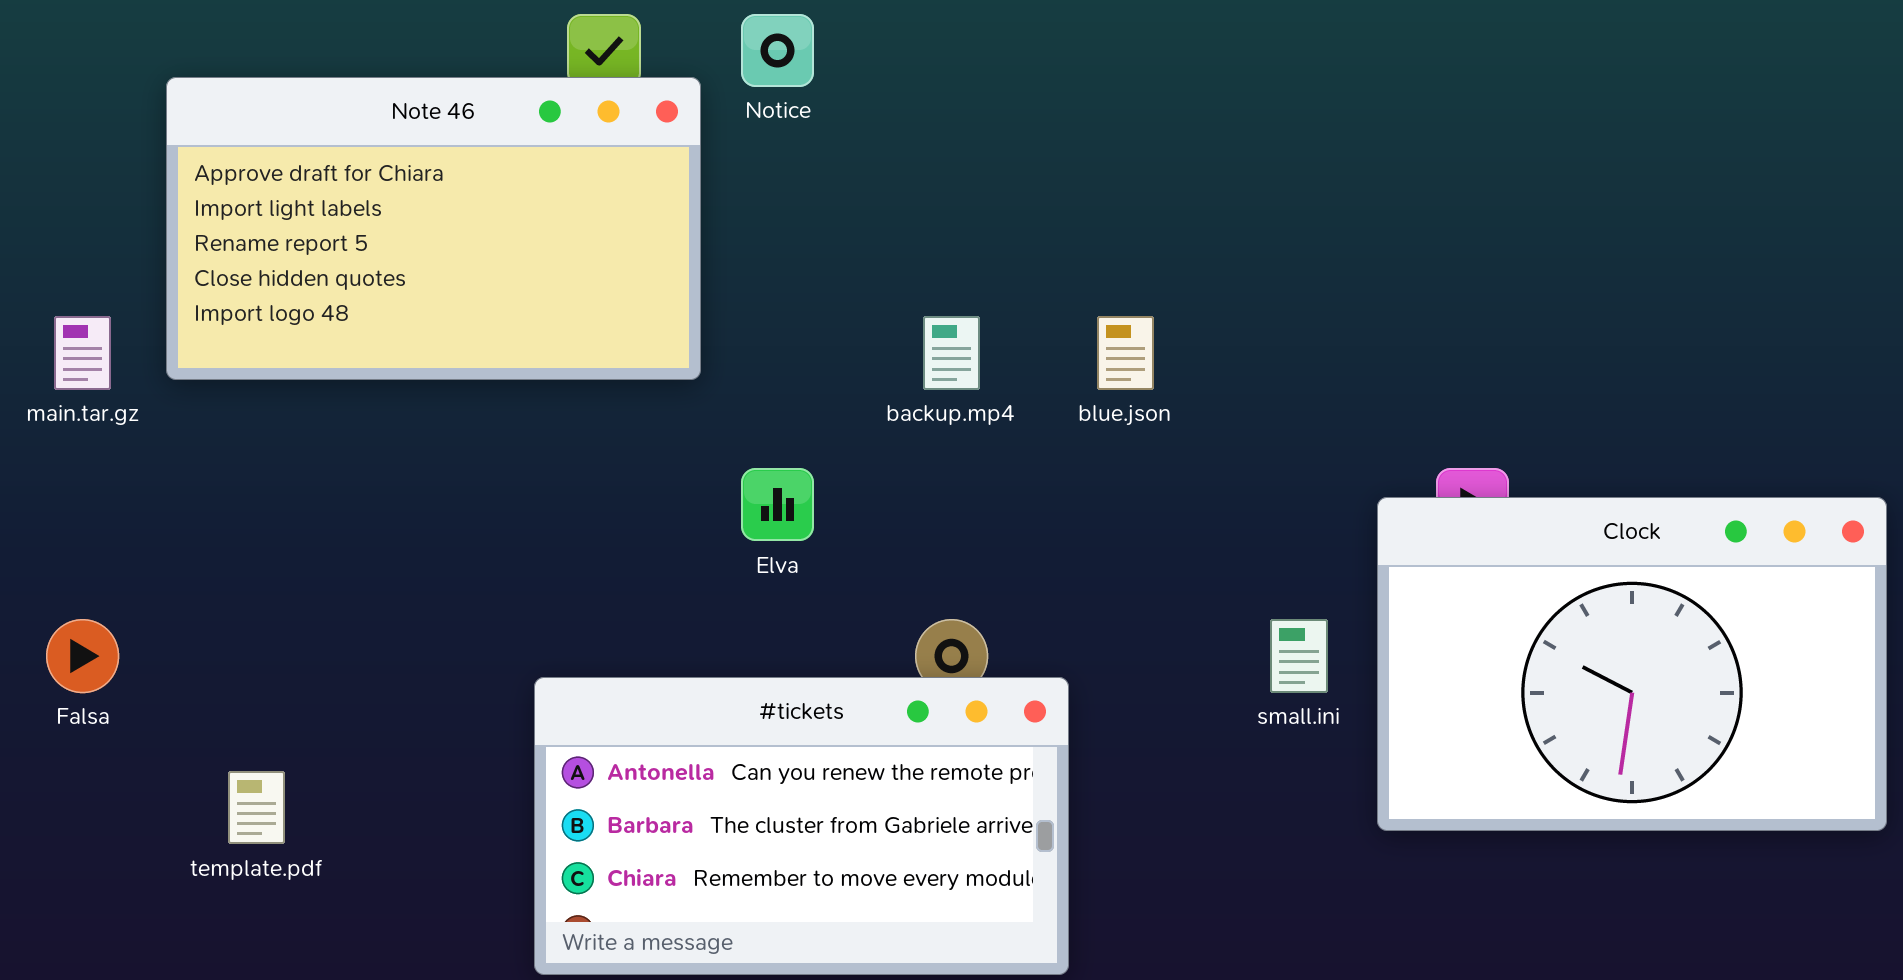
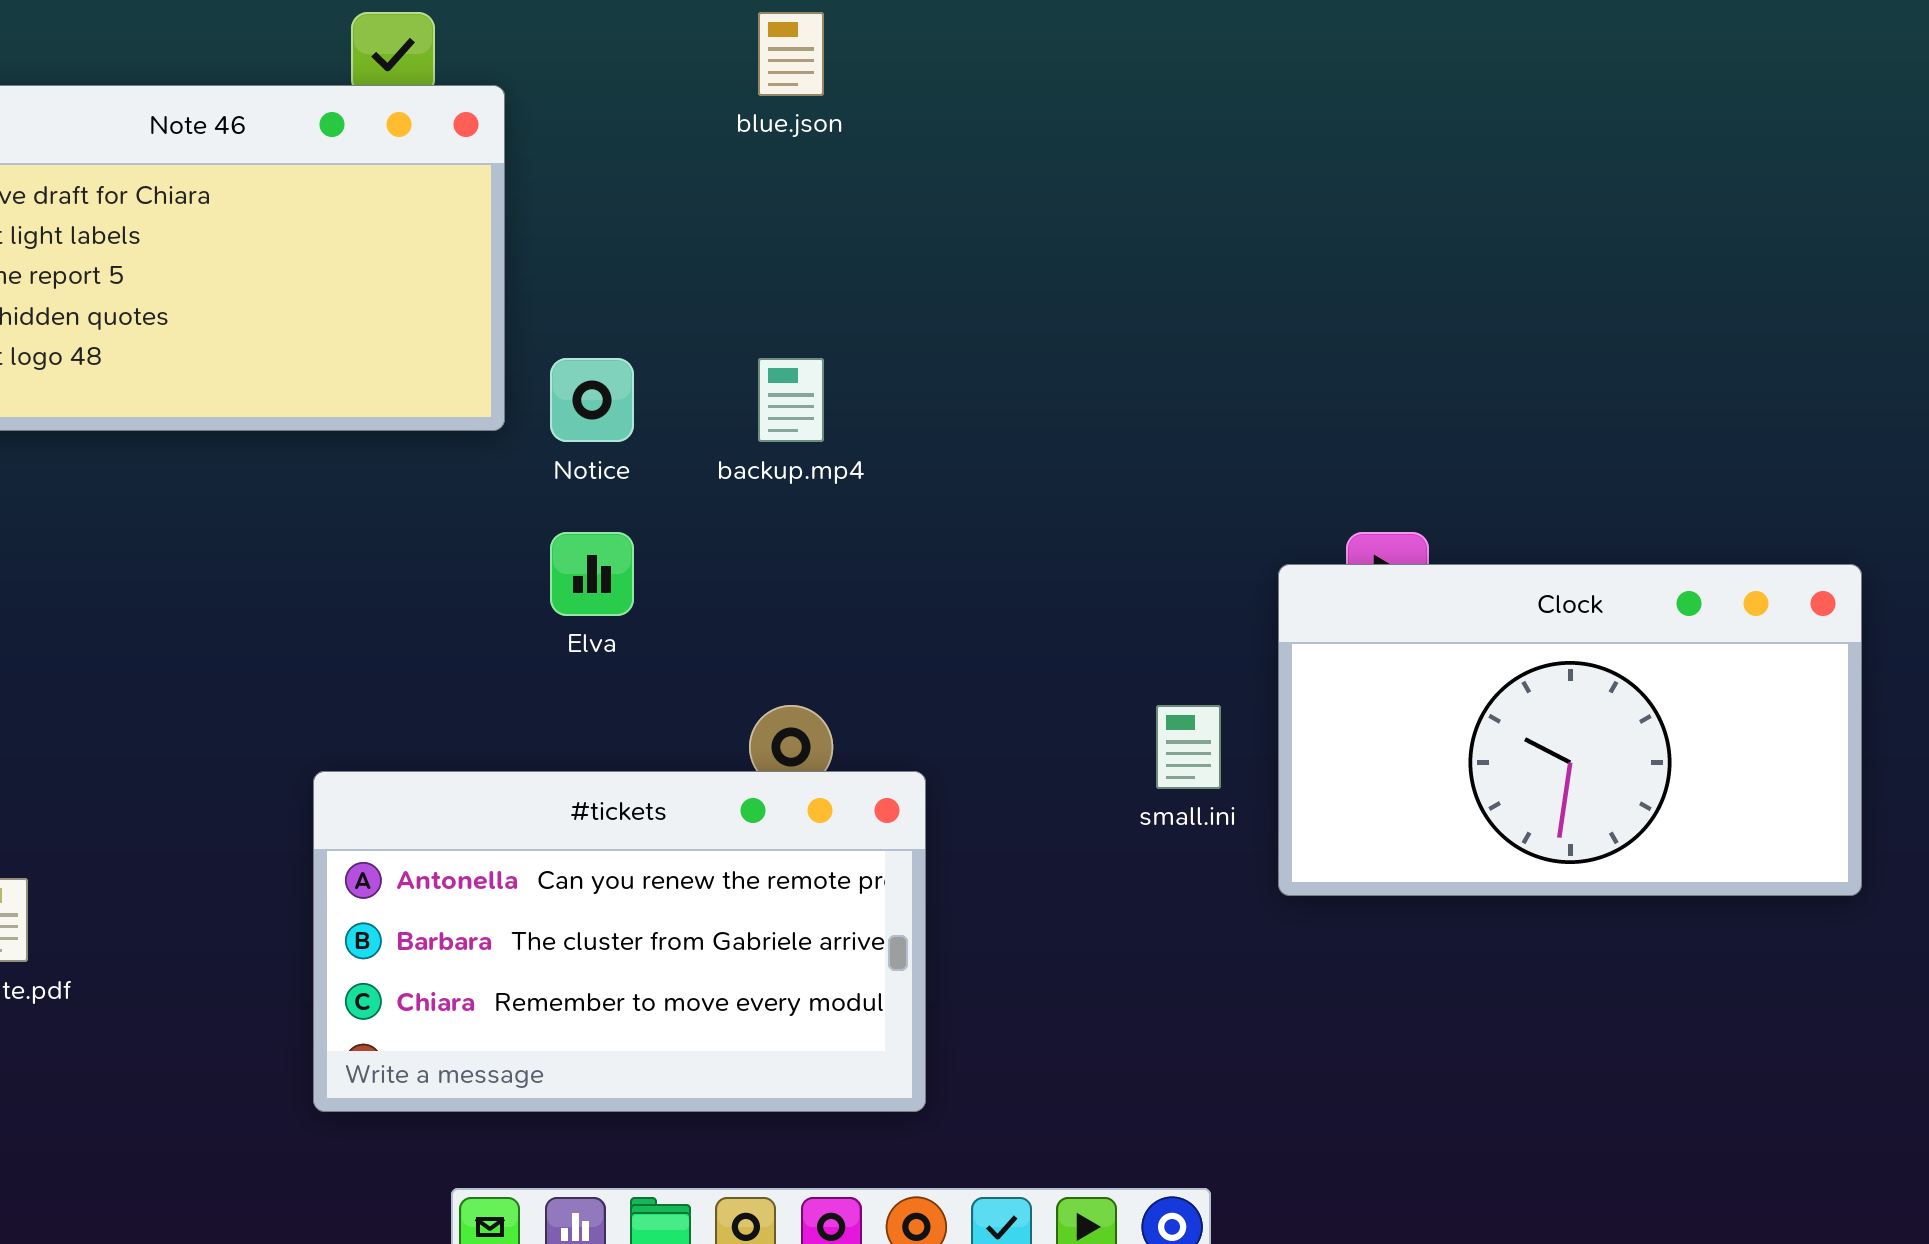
Notice: [741,14,814,87] -> [550,358,634,442], moved
blue.json: [1097,316,1154,390] -> [758,12,824,96], moved
Clock: [1377,497,1887,831] -> [1278,564,1862,896], resized

